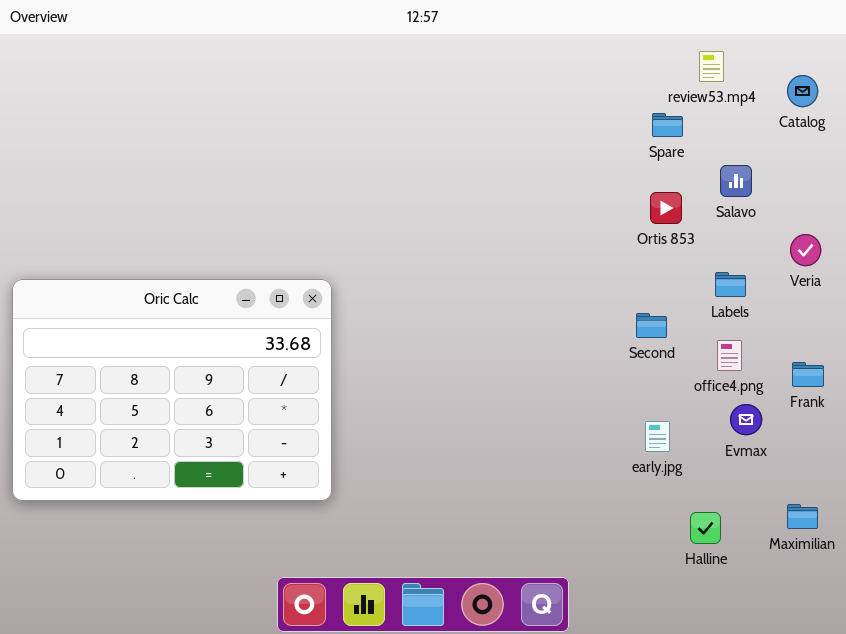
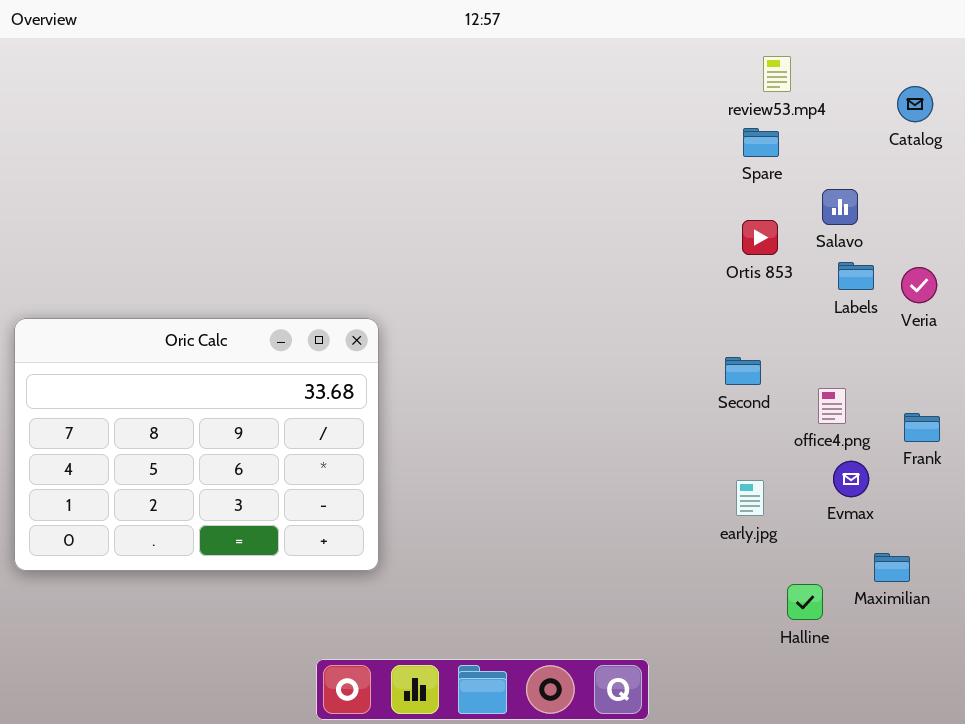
review53.mp4: [699,51,724,82] -> [763,56,791,92], moved
Labels: [715,272,746,297] -> [838,262,874,290], moved
Maximilian: [787,504,818,529] -> [874,553,910,582], moved

